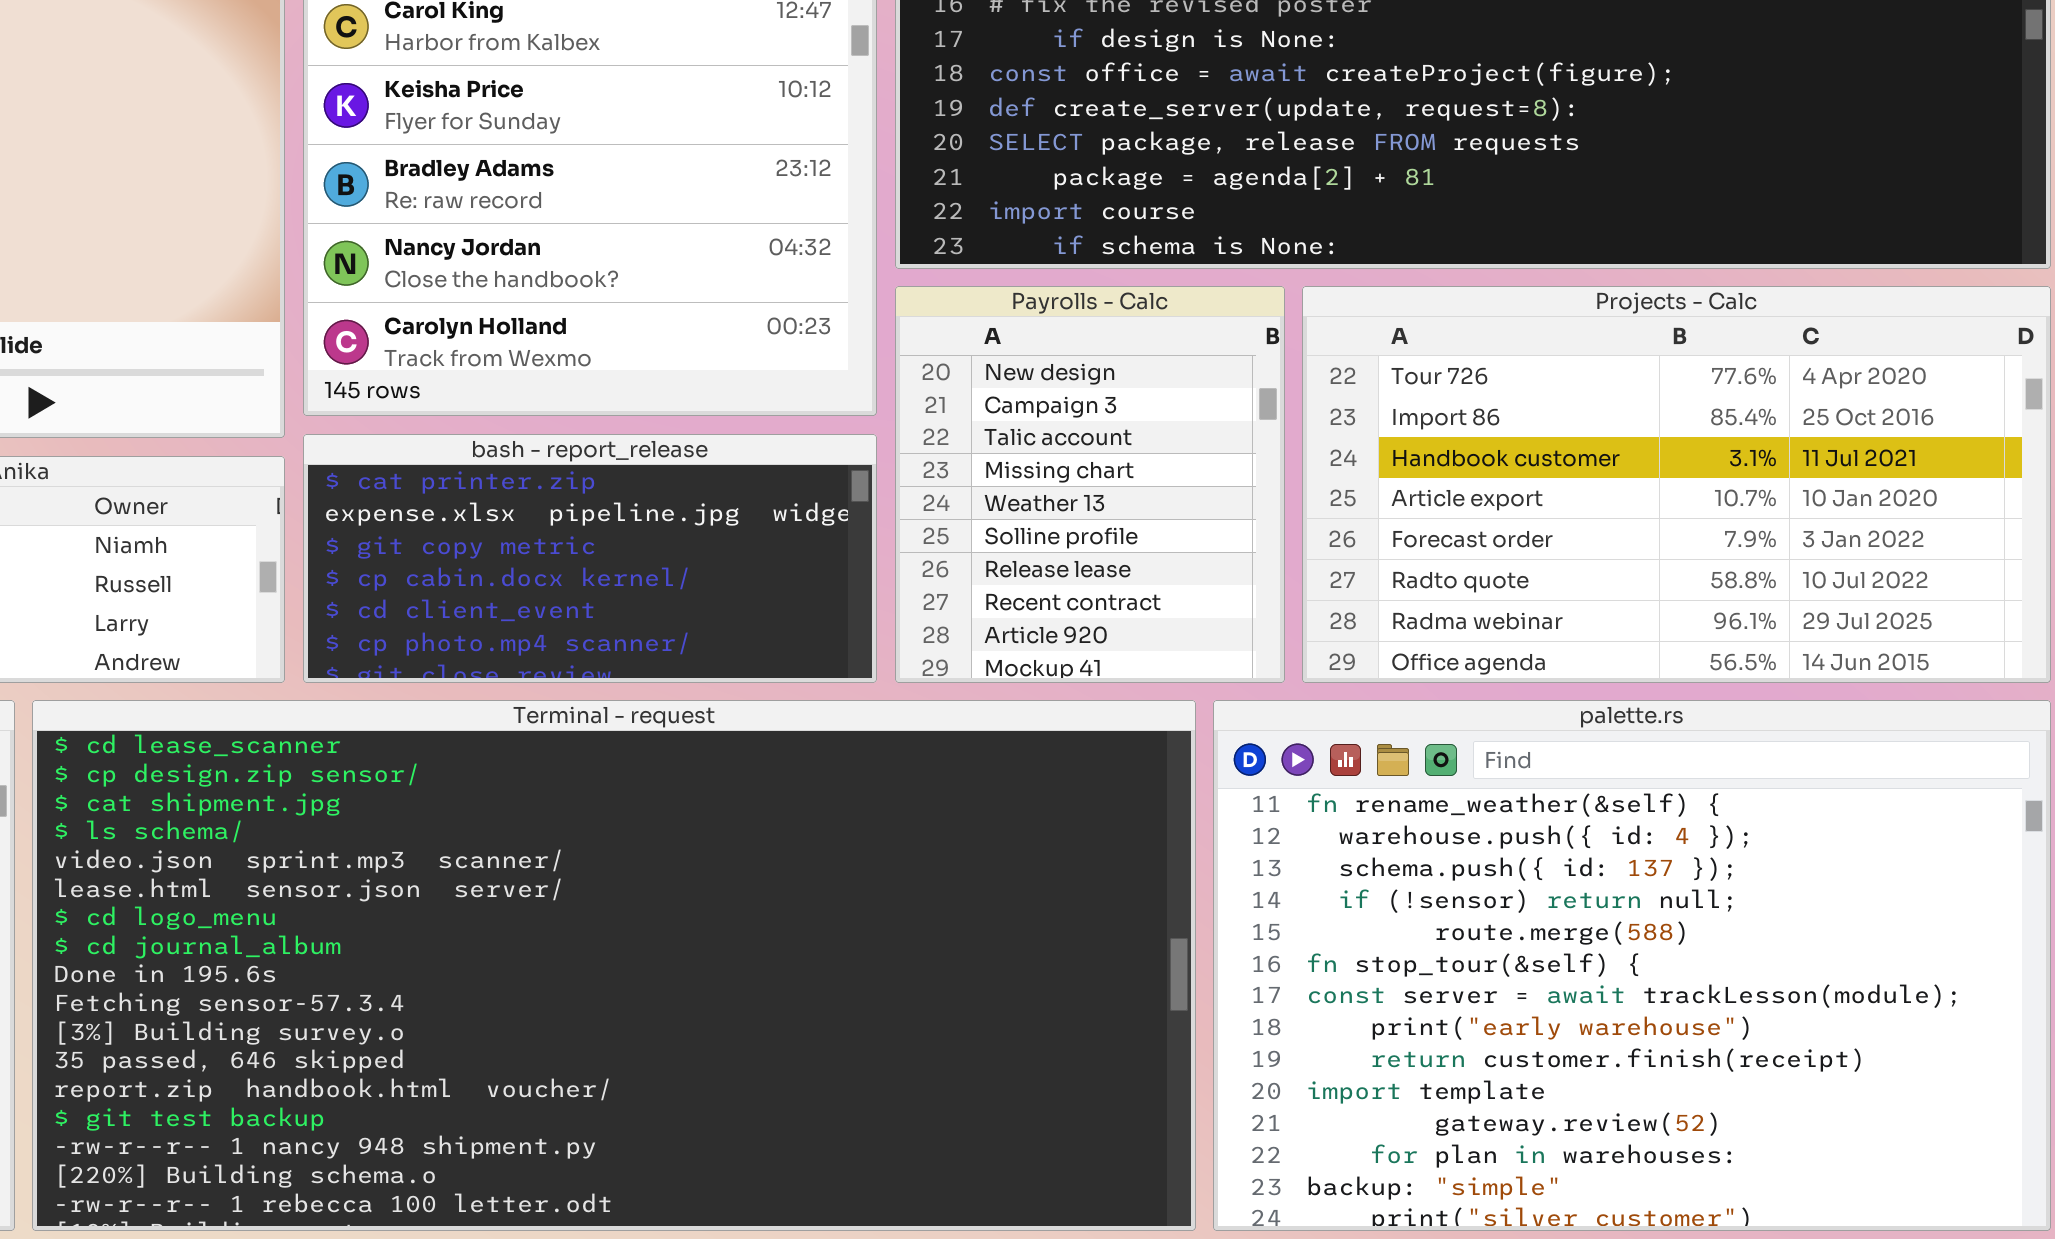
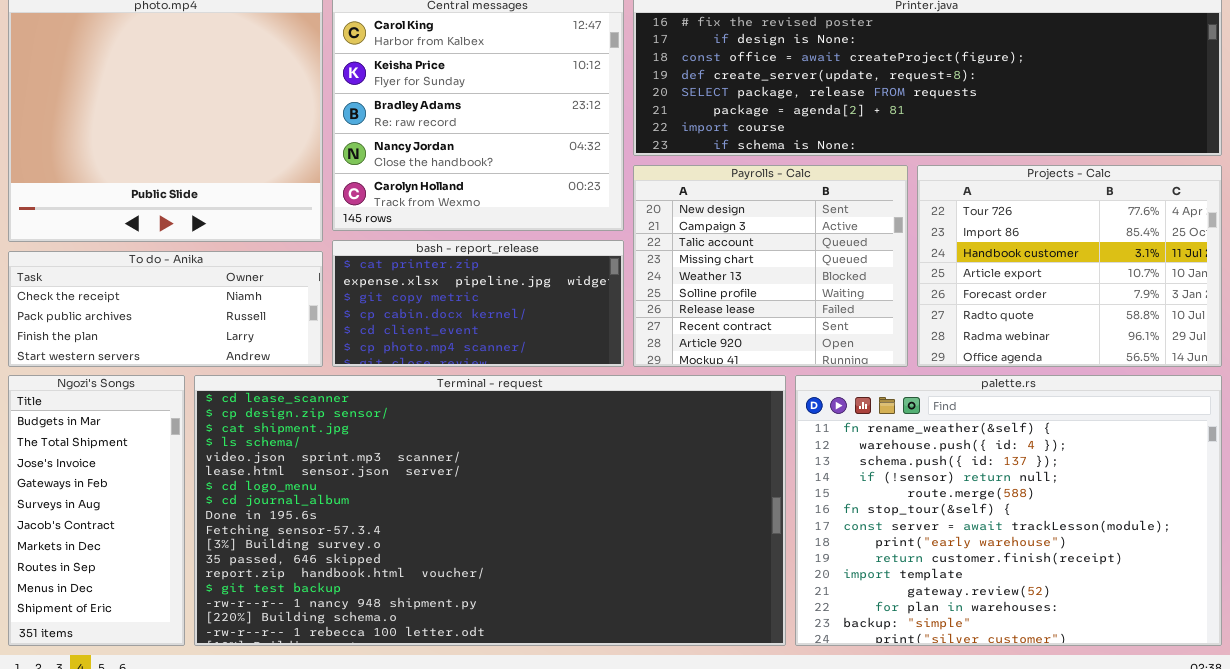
Payrolls - Calc: [895,286,1285,683] -> [633,165,908,367], resized
Projects - Calc: [1302,286,2051,683] -> [917,165,1222,367], resized

